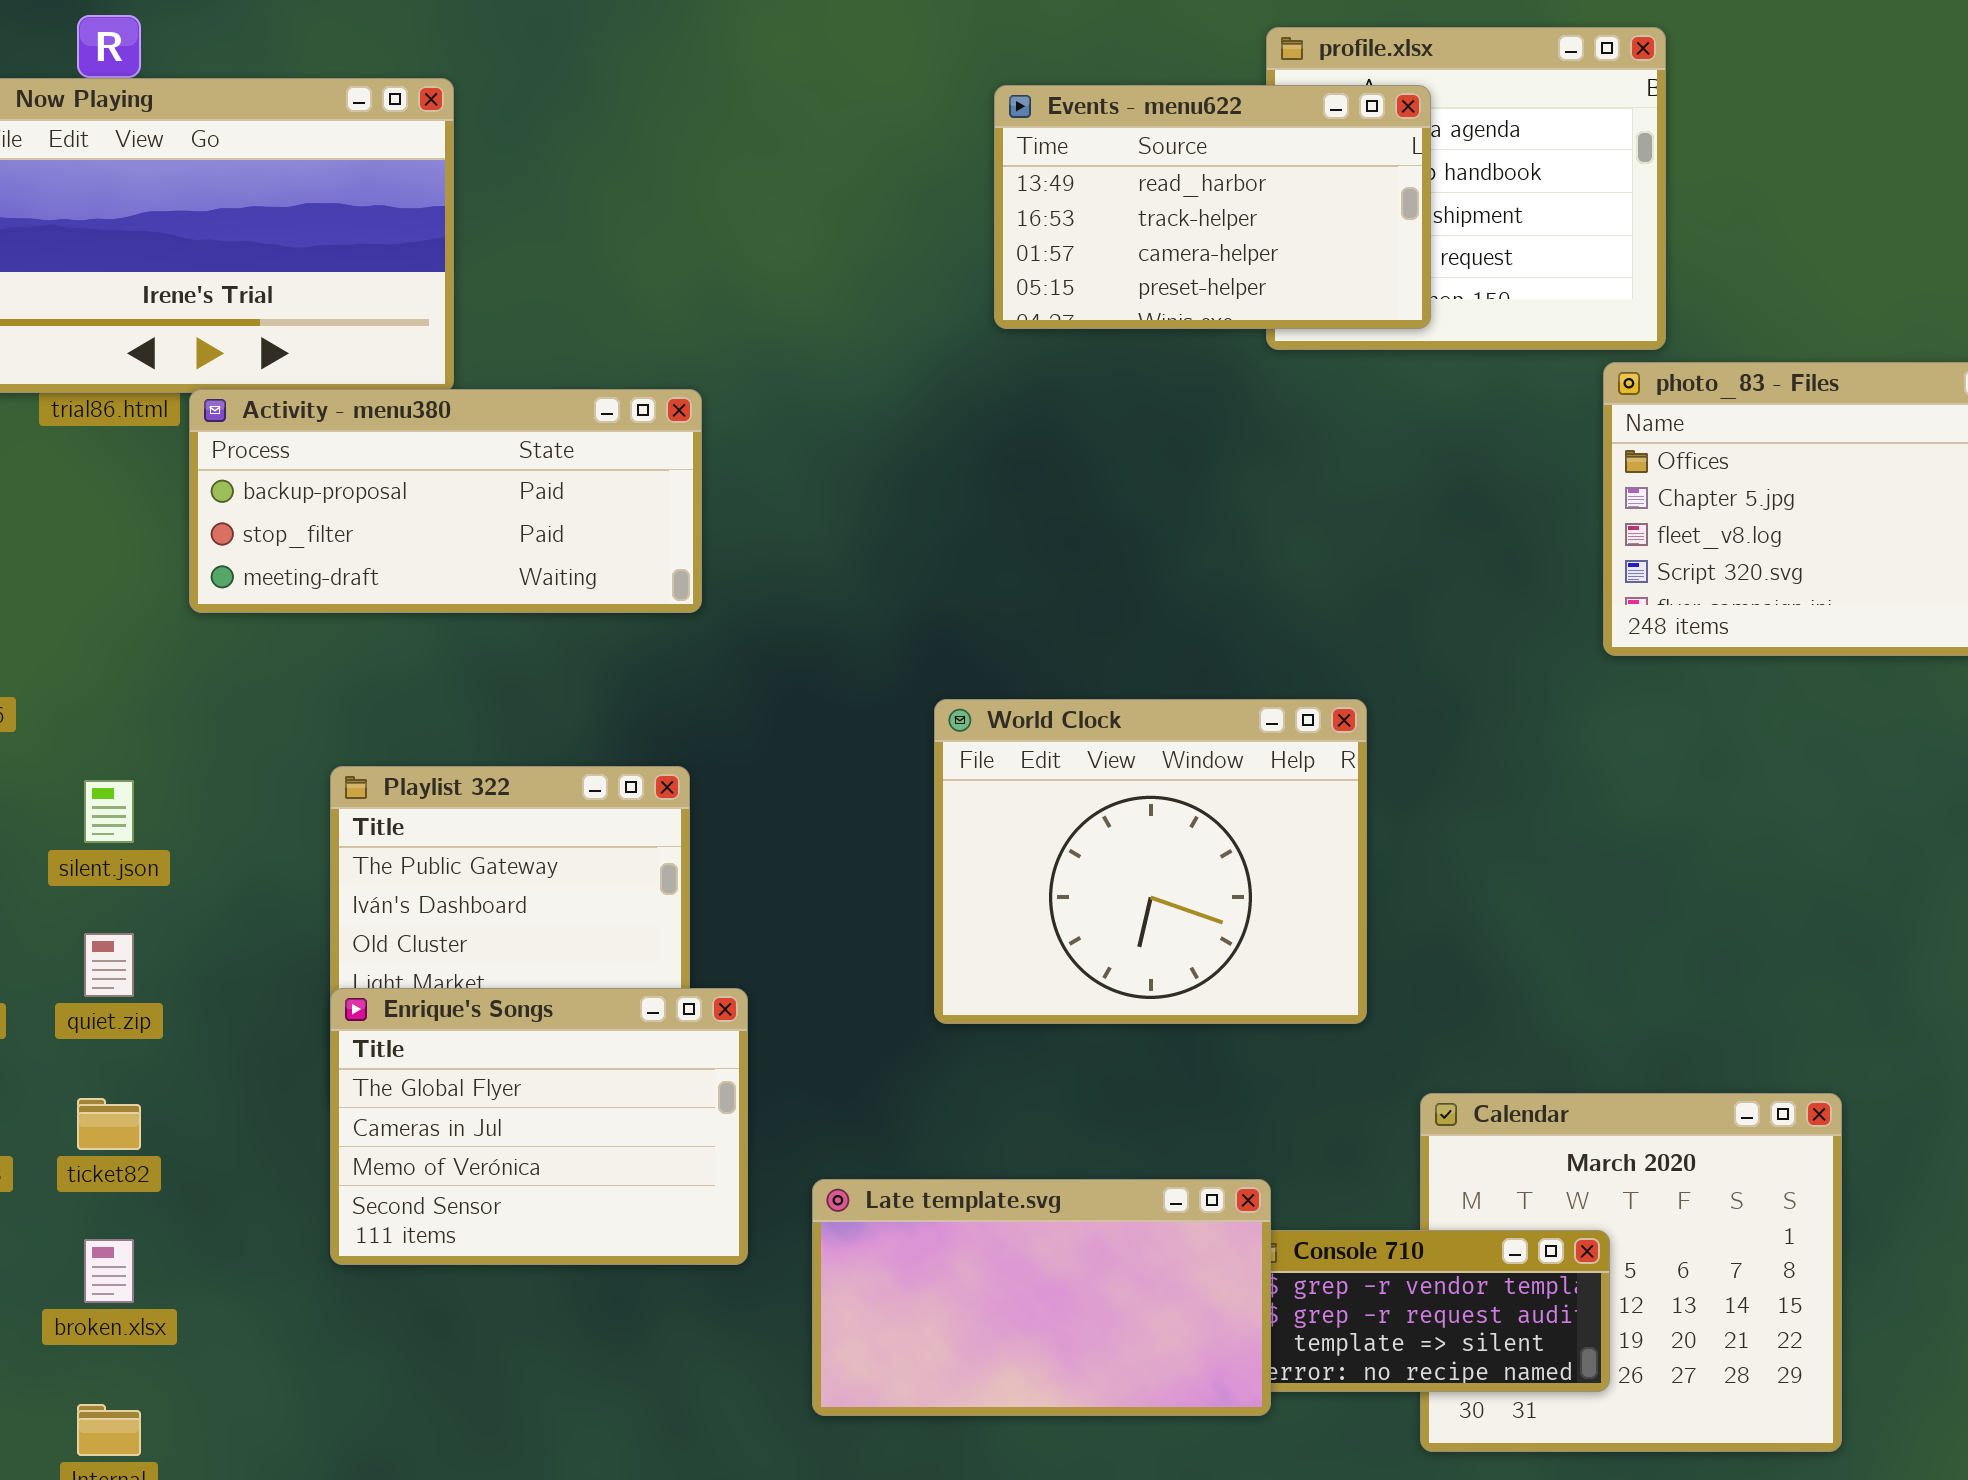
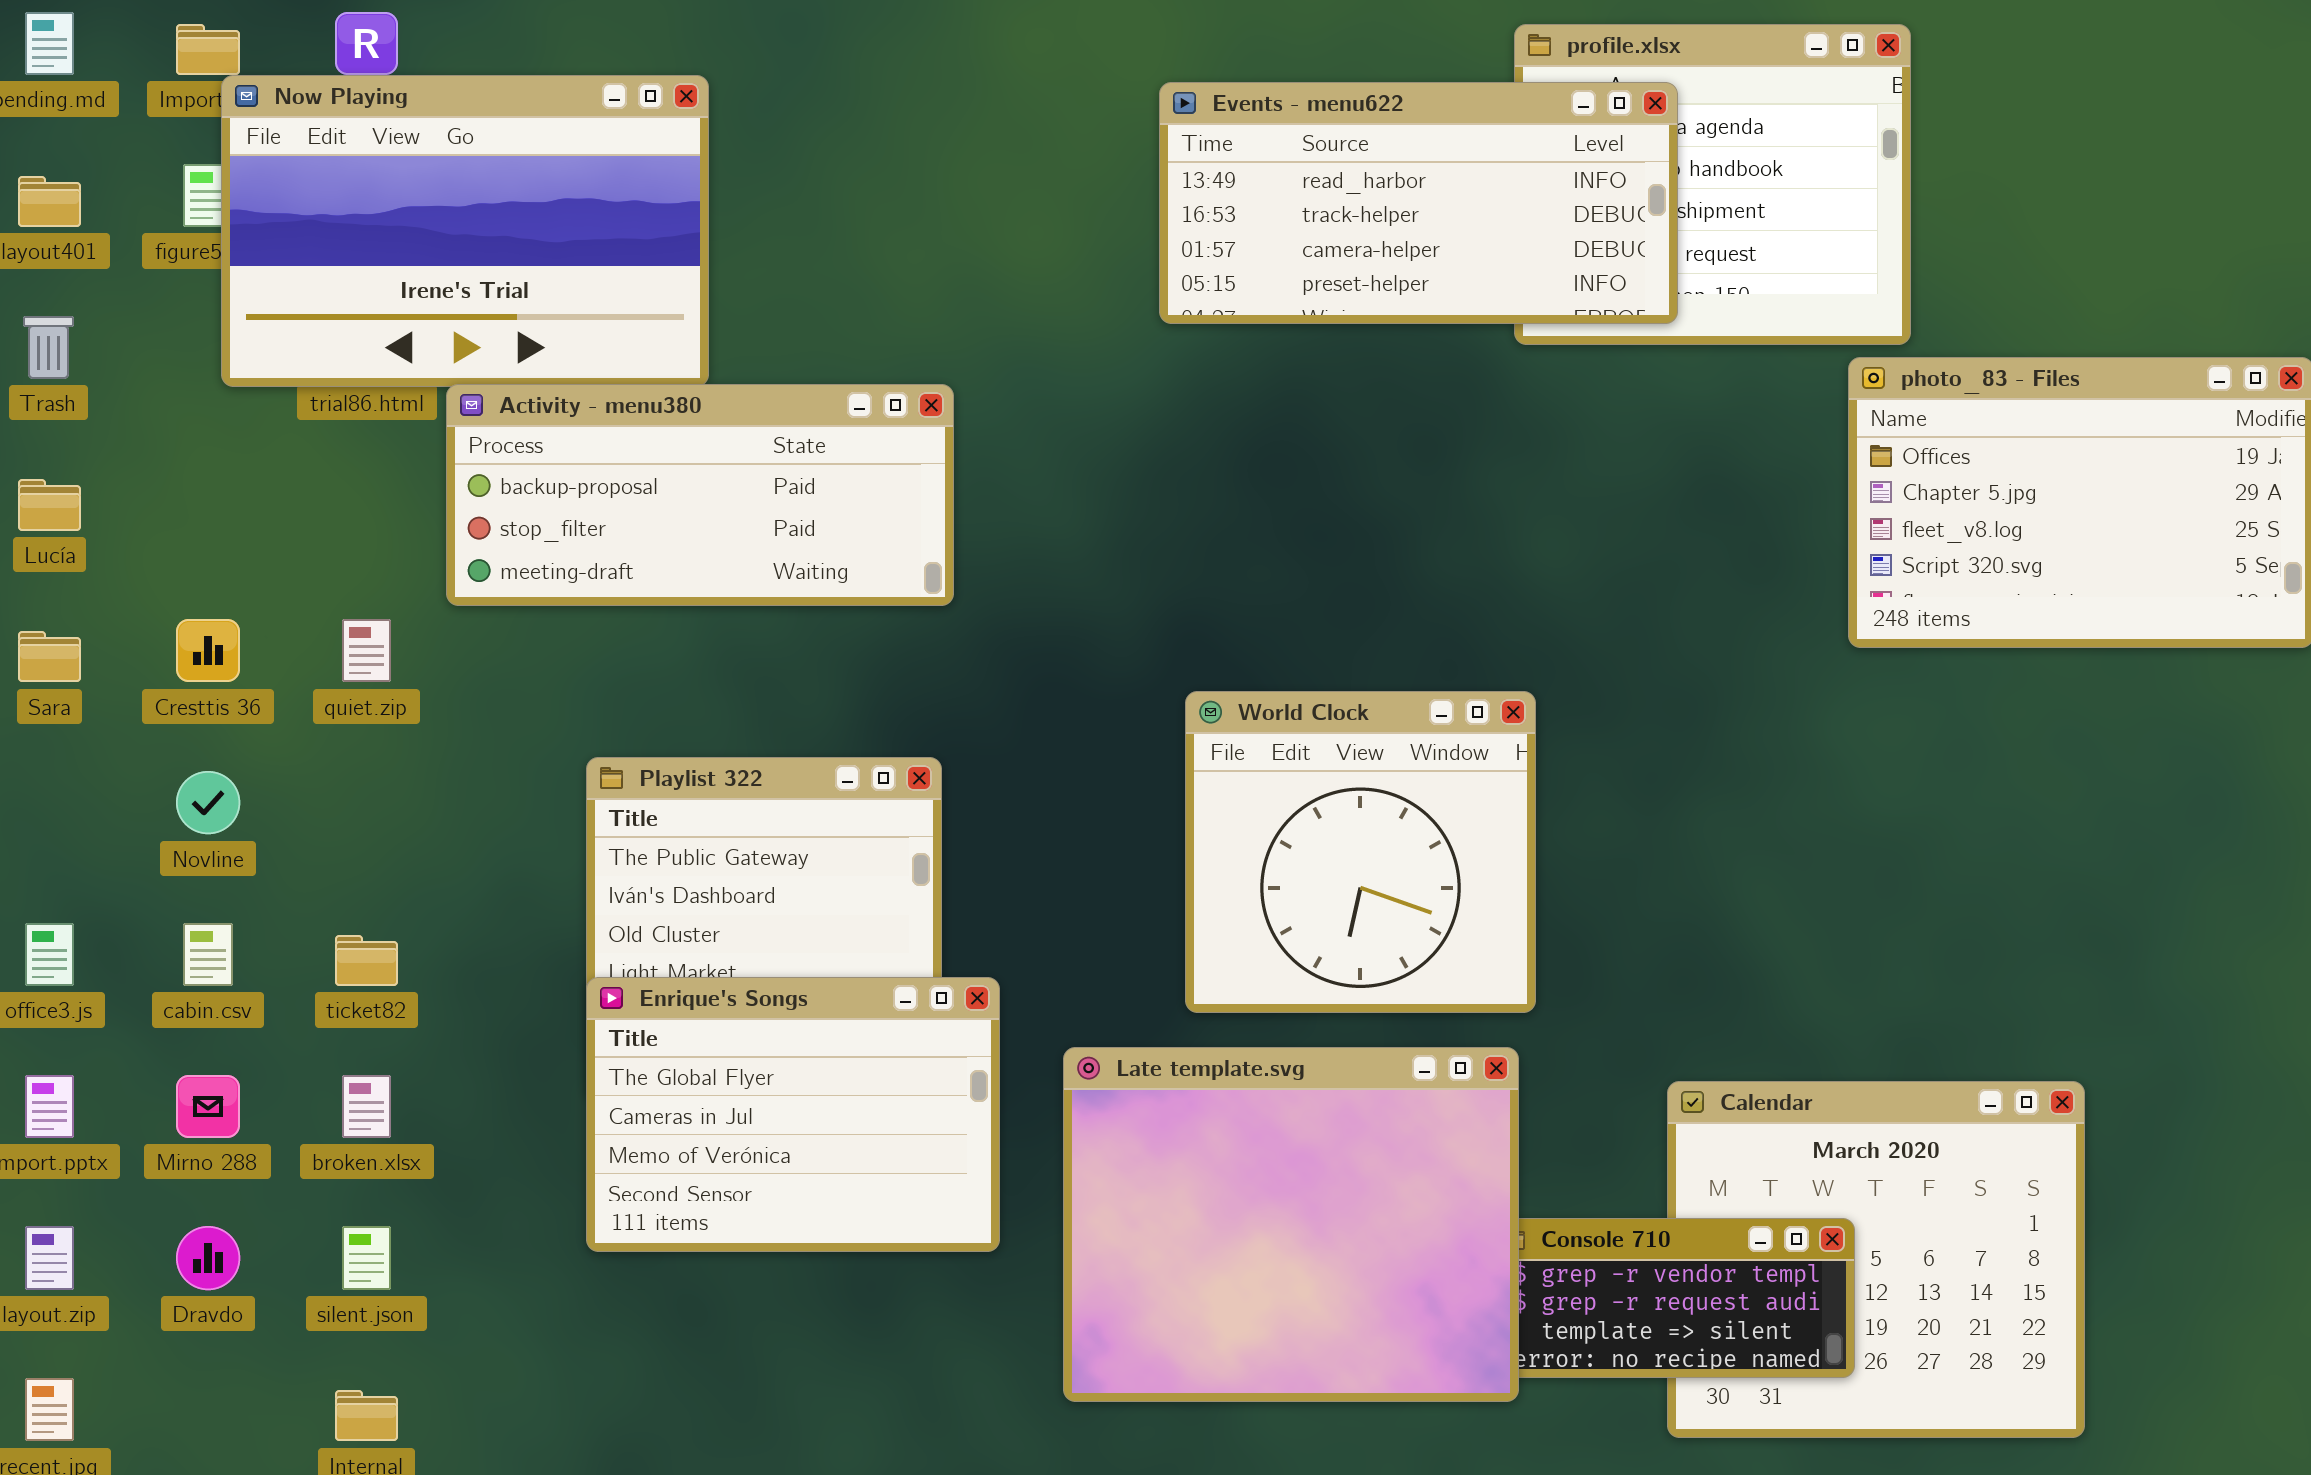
Events - menu622: [994,85,1431,329] -> [1159,82,1678,324], resized
World Clock: [934,699,1367,1024] -> [1185,691,1536,1013], resized
silent.json: [84,780,134,843] -> [342,1226,391,1290], moved
quiet.zip: [84,933,134,997] -> [342,619,391,682], moved
ticket82: [77,1098,141,1150] -> [335,935,398,986], moved
Late template.svg: [812,1179,1271,1416] -> [1063,1047,1519,1402], resized
broken.xlsx: [84,1239,134,1303] -> [342,1075,391,1138], moved

